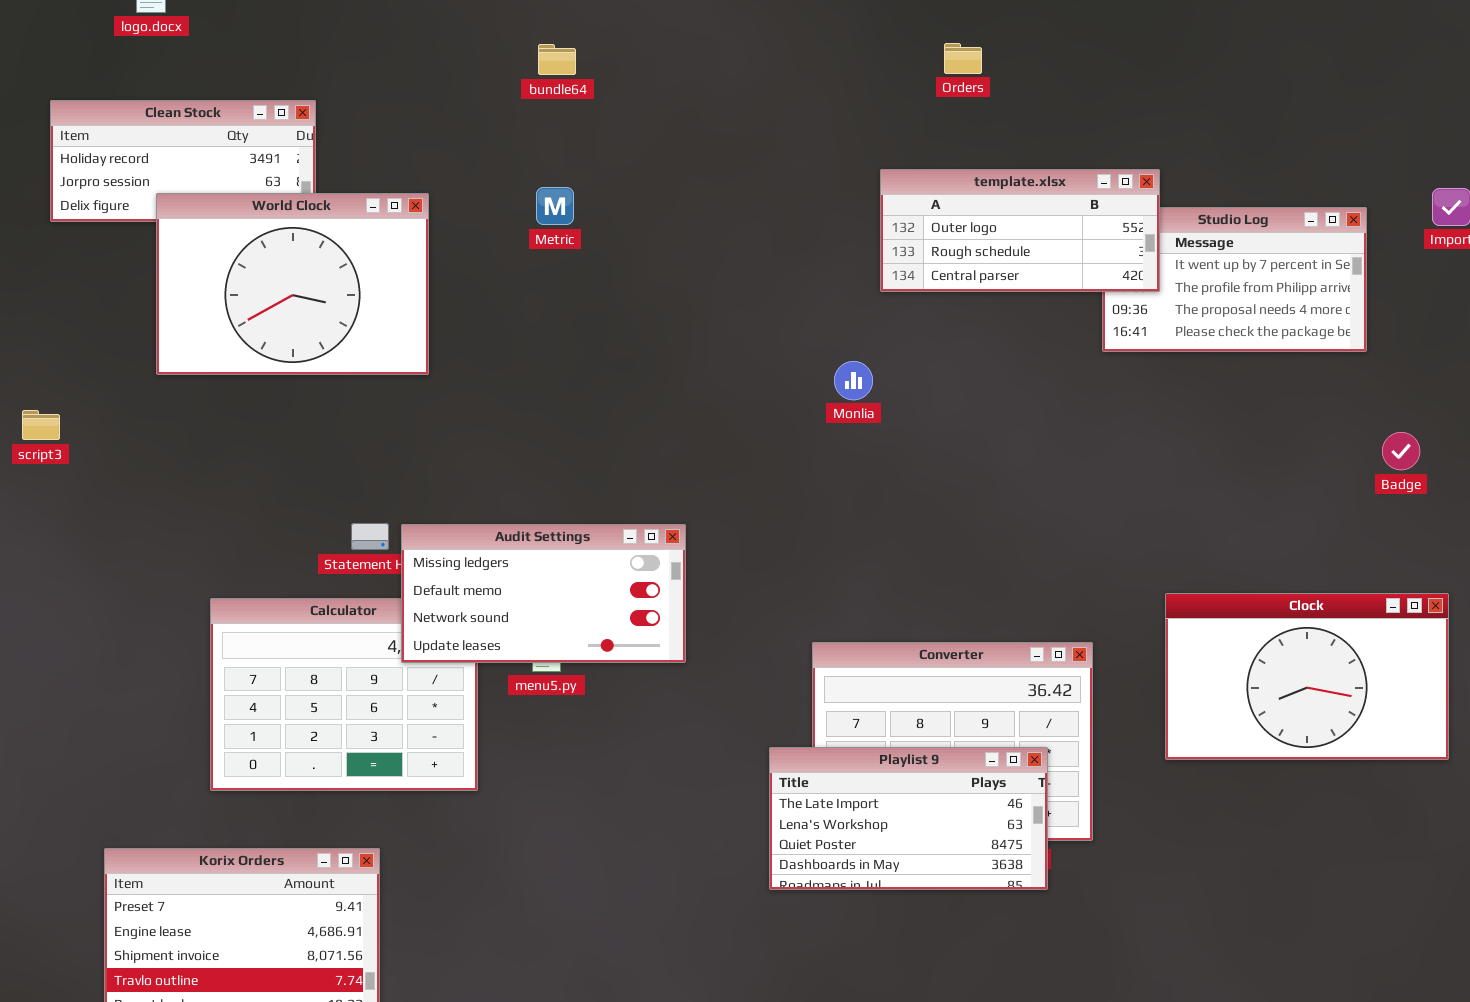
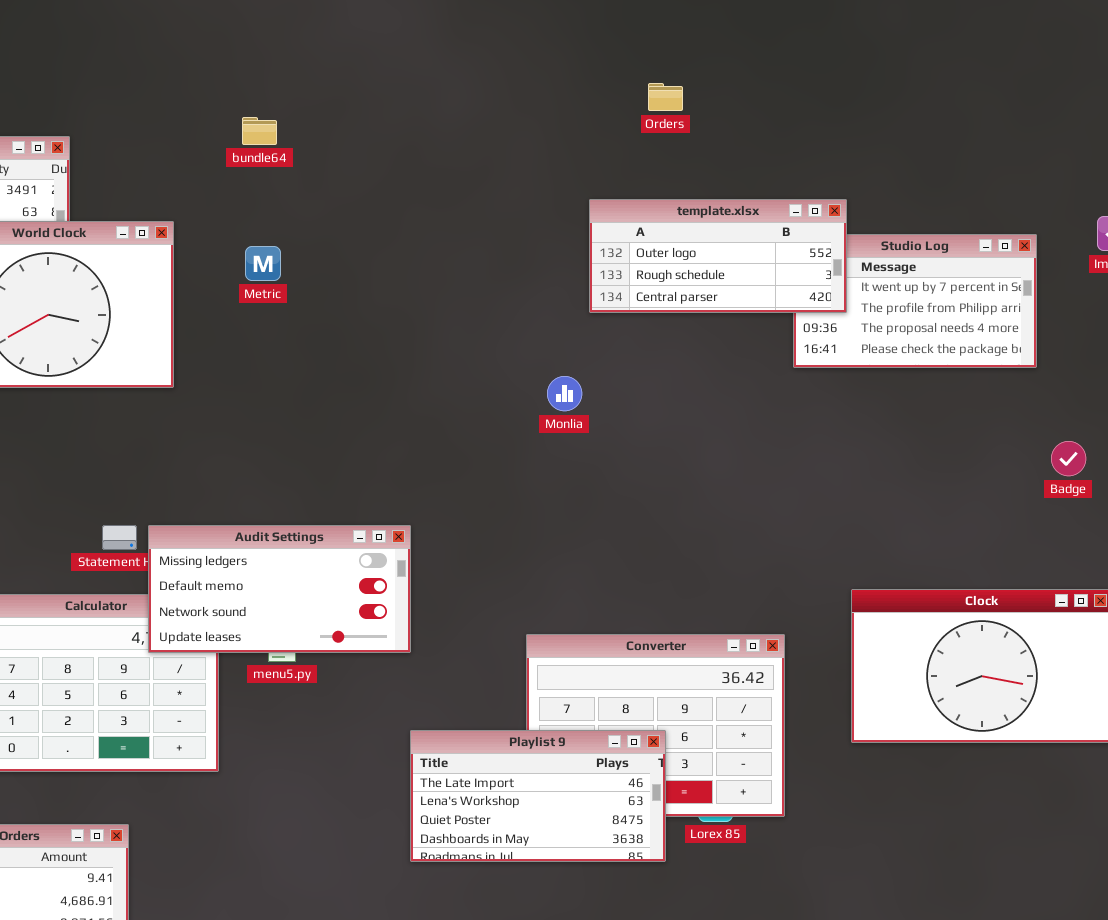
bundle64: [538,44,576,75] -> [242,117,277,145], moved
Metric: [536,187,574,225] -> [245,246,281,281], moved
Playlist 9: [769,747,1048,890] -> [410,730,666,862], moved

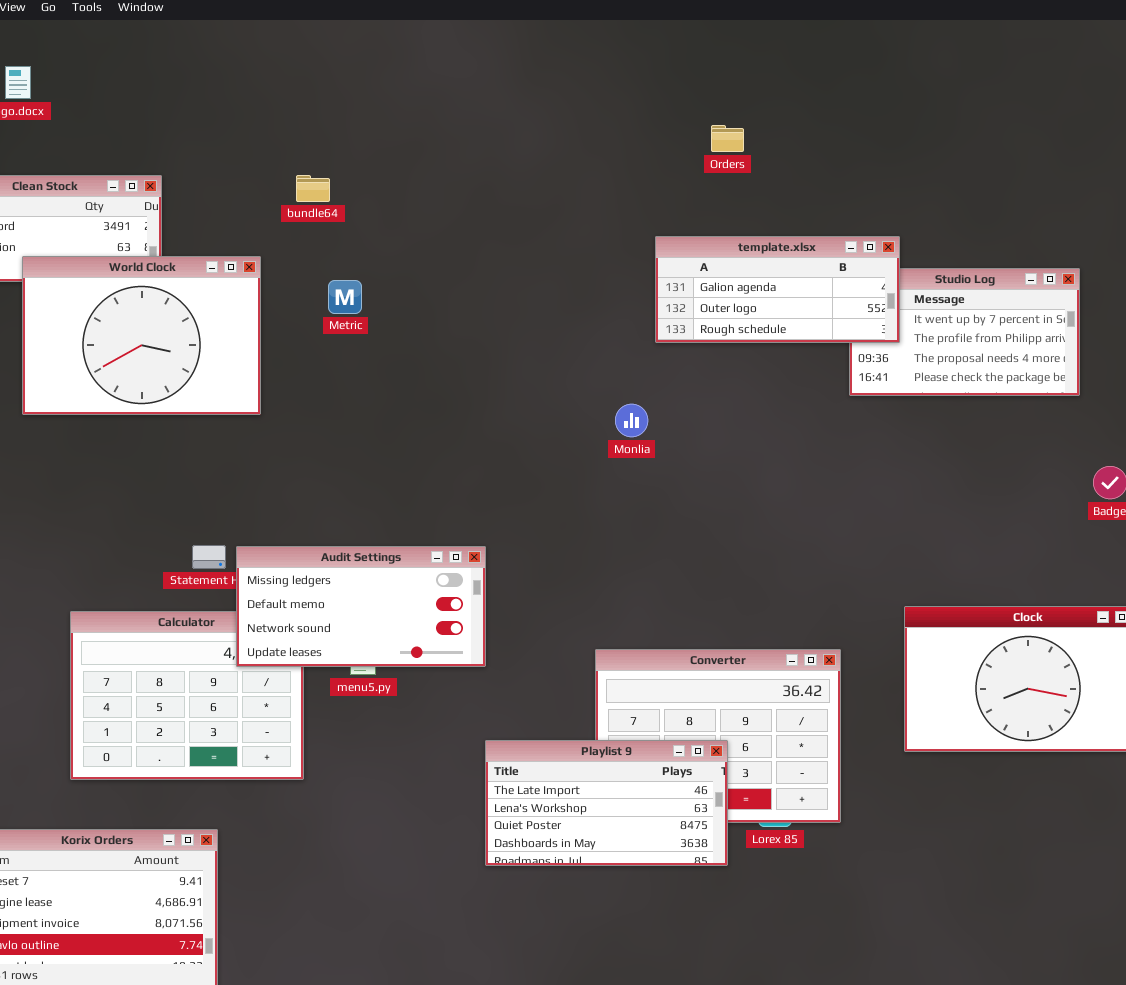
bundle64: [242,117,277,145] -> [296,175,330,202], moved
template.xlsx: [589,199,847,313] -> [655,236,900,343], scrolled up 1 row

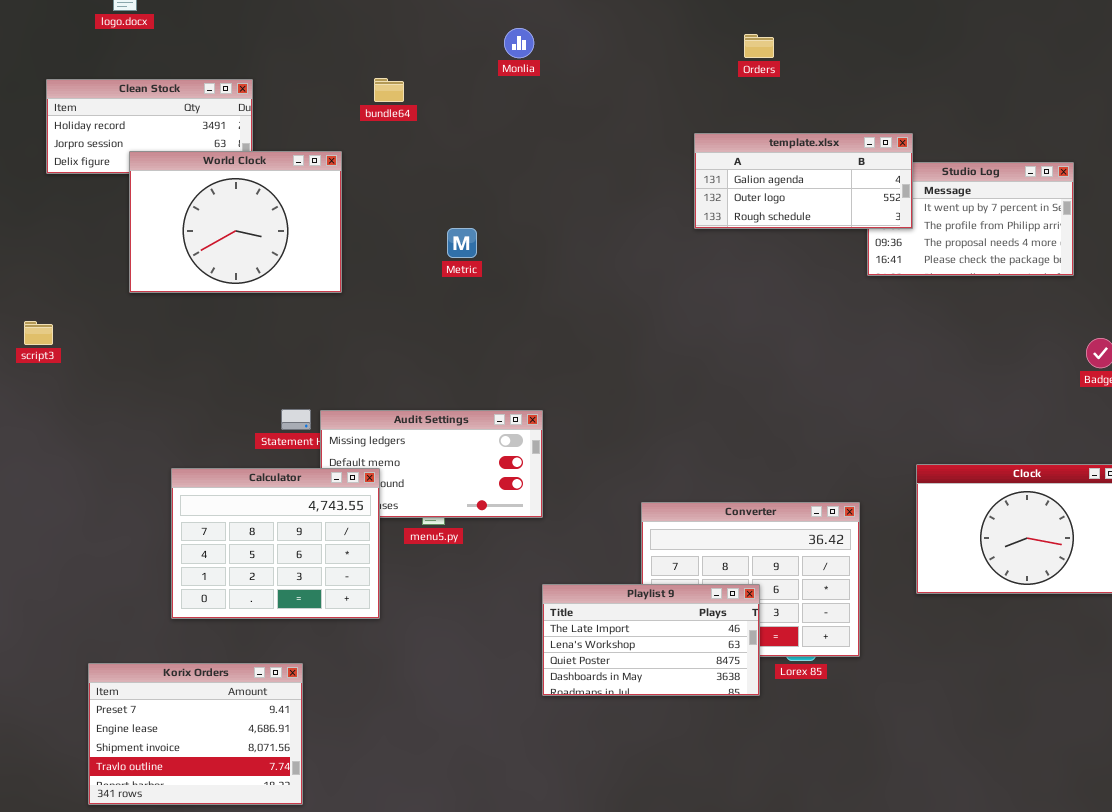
Metric: [328,280,362,314] -> [447,228,477,258], moved
Monlia: [615,404,648,437] -> [504,28,534,58], moved
Calculator: [70,611,304,780] -> [171,468,380,619], raised

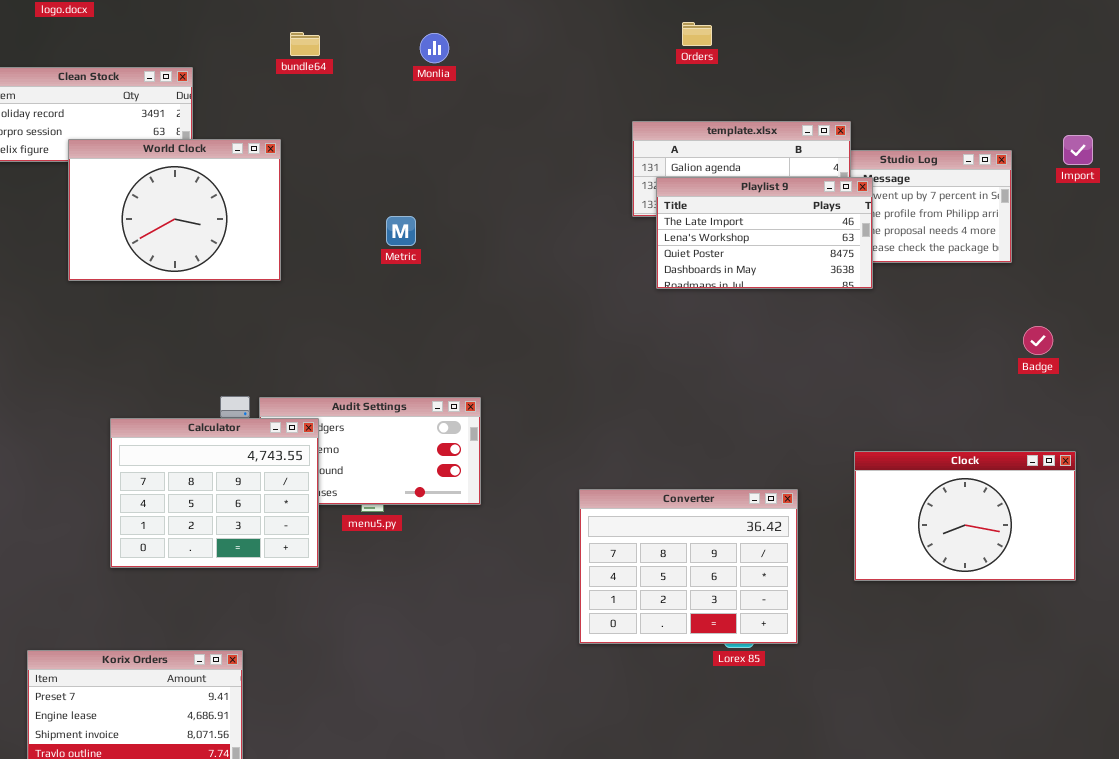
Monlia: [504,28,534,58] -> [420,33,449,63], moved
bundle64: [374,78,404,102] -> [290,32,320,56], moved
Calculator: [171,468,380,619] -> [110,418,319,568], moved
Playlist 9: [542,584,760,696] -> [656,177,873,289], moved

